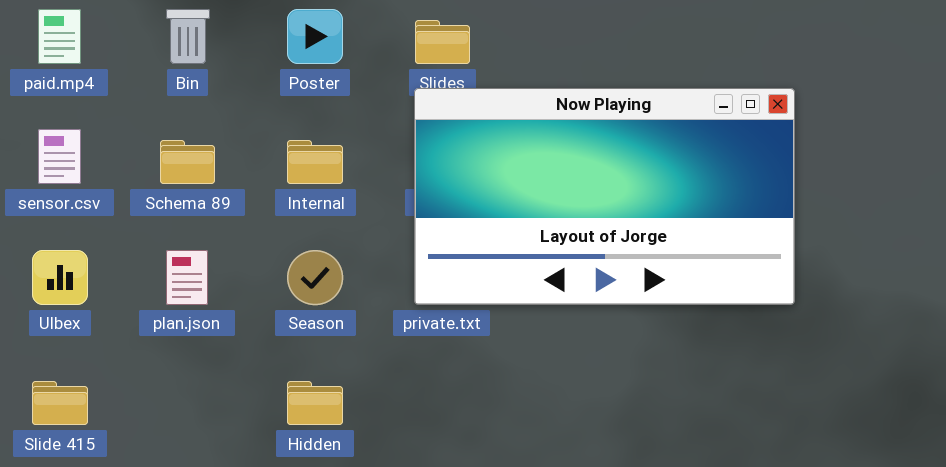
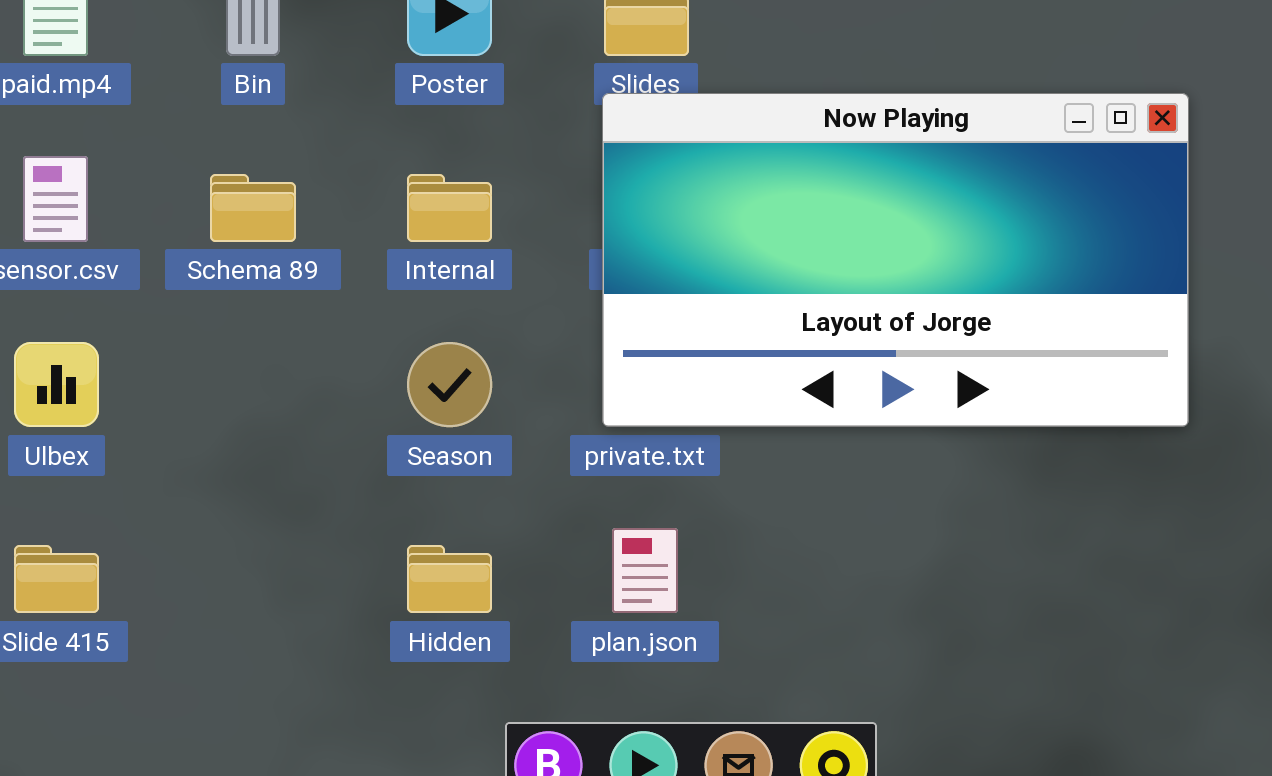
plan.json: [166,250,208,305] -> [612,528,678,613], moved

